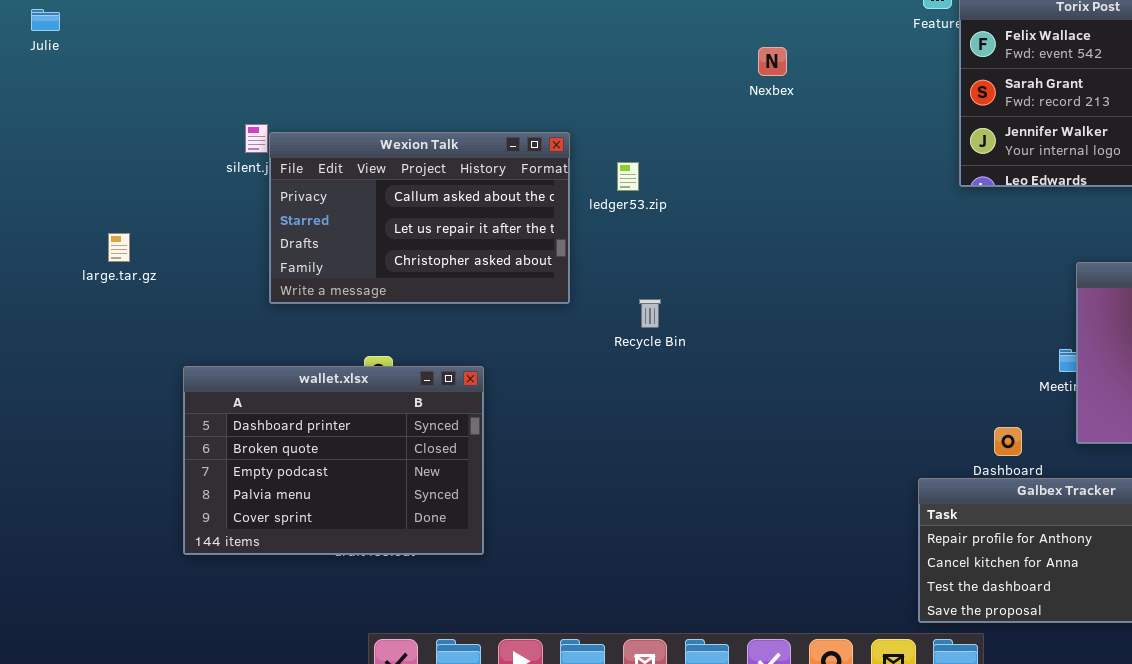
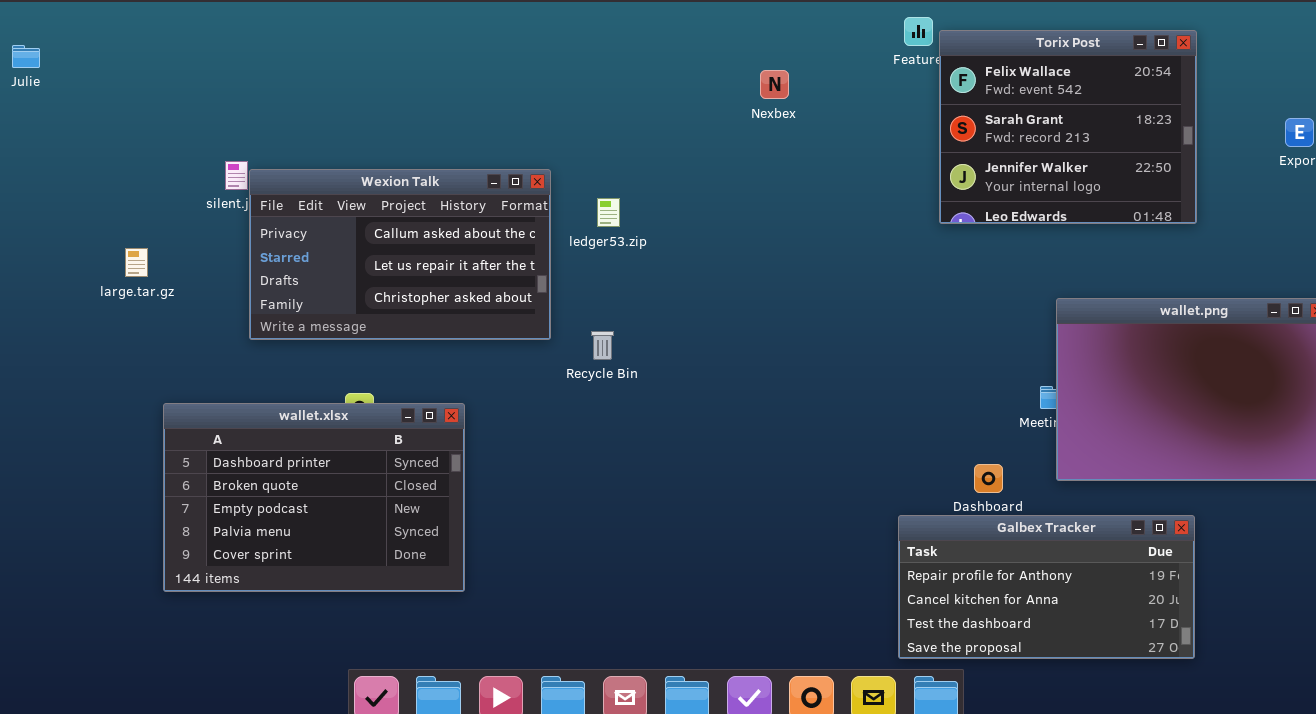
Nexbex: [758,47,787,76] -> [760,70,789,99], moved
large.tar.gz: [108,233,130,262] -> [125,248,148,277], moved
Recycle Bin: [639,299,661,328] -> [591,331,614,360], moved

